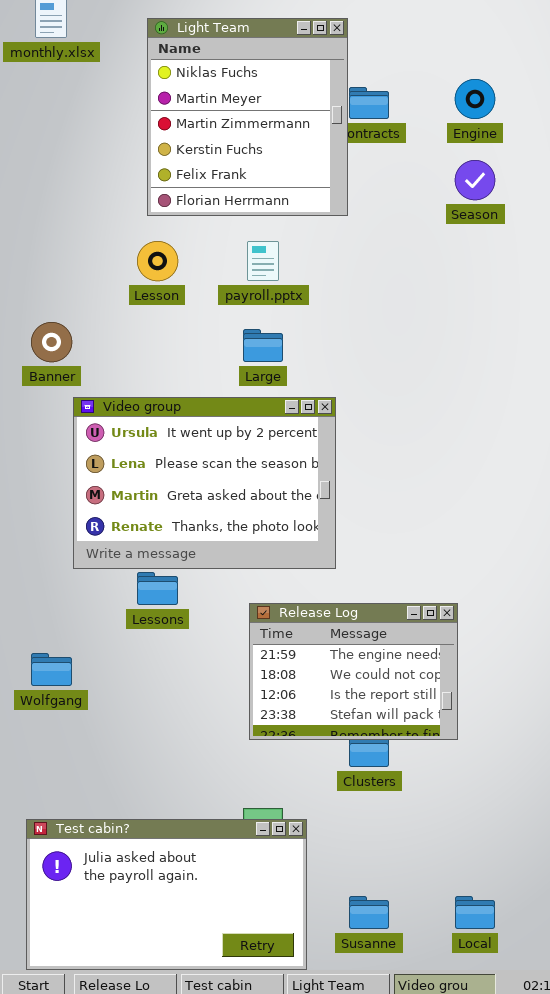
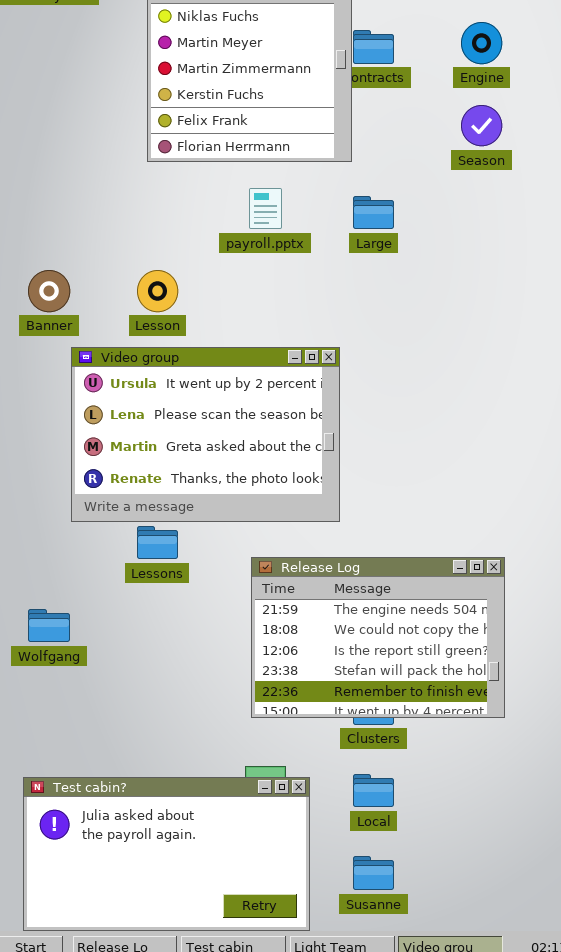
Lesson: [137,241,178,281] -> [137,270,178,312], moved
Large: [243,329,283,362] -> [353,196,394,229], moved
Release Log: [249,603,458,740] -> [251,557,505,718], resized
Local: [455,896,495,929] -> [353,774,394,807], moved

